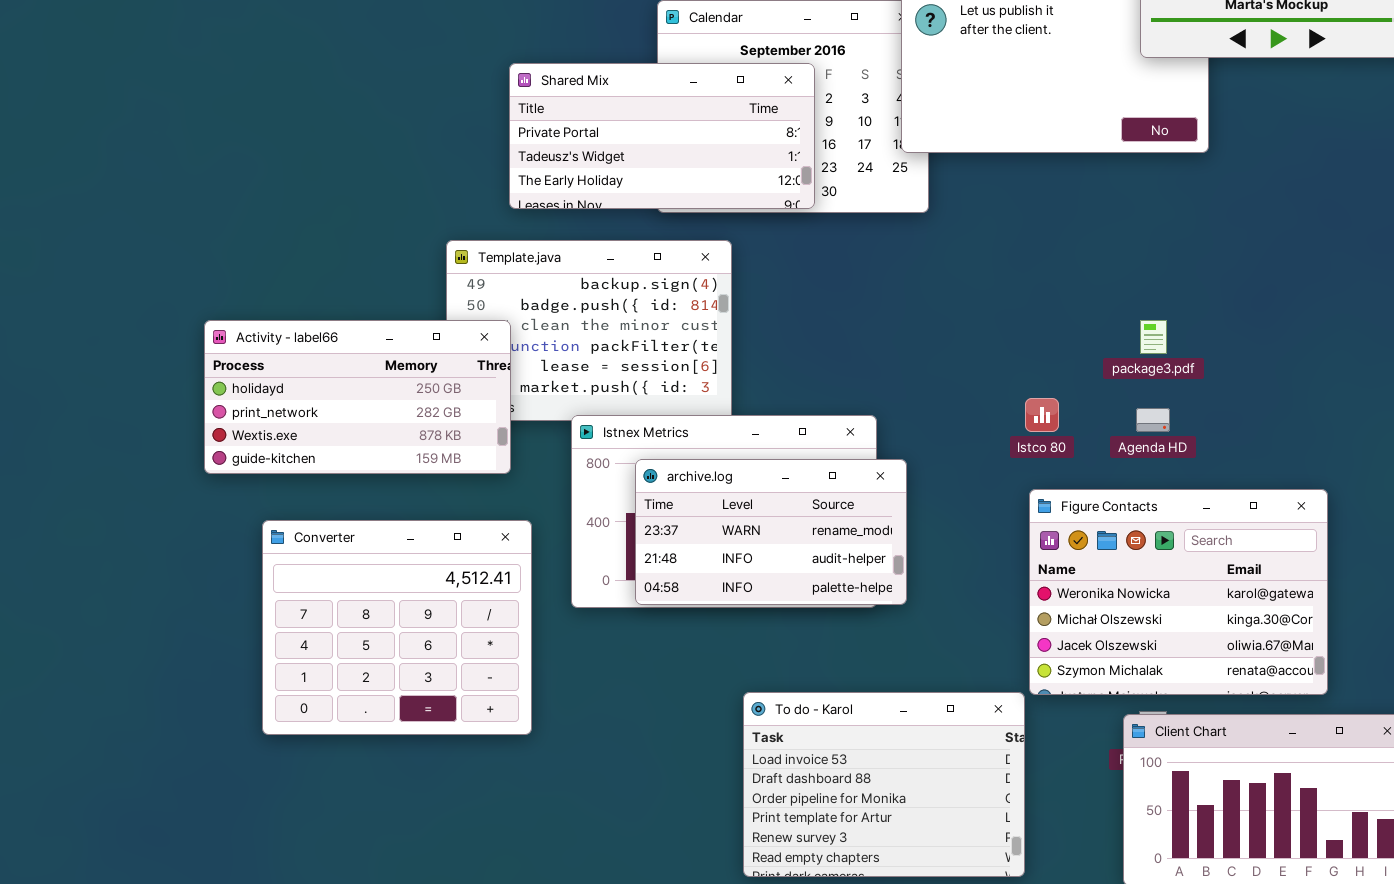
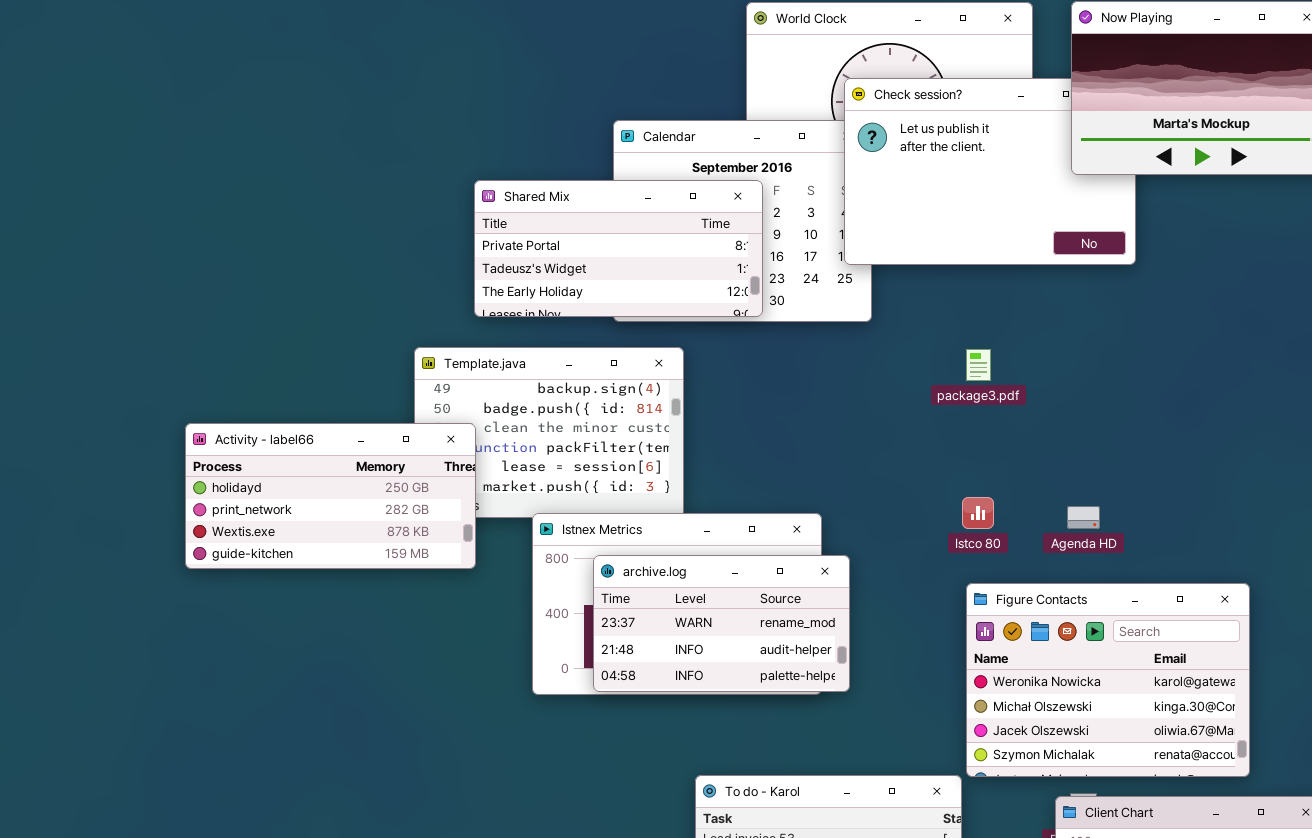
package3.pdf: [1140,320,1167,354] -> [966,349,991,381], moved
Converter: [262,520,532,735] -> none, closed

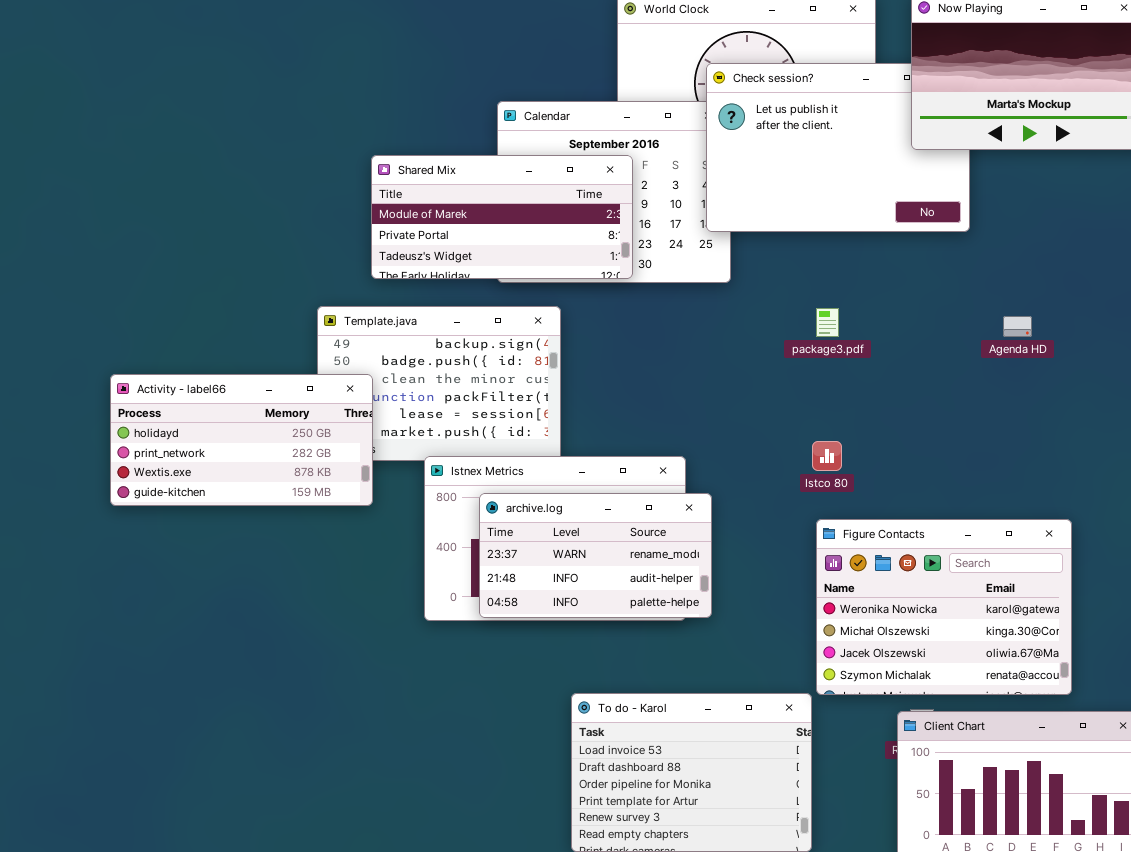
Shared Mix: [474,180,763,317] -> [371,155,633,279], scrolled up 1 row
Agenda HD: [1067,506,1100,529] -> [1003,316,1032,337], moved

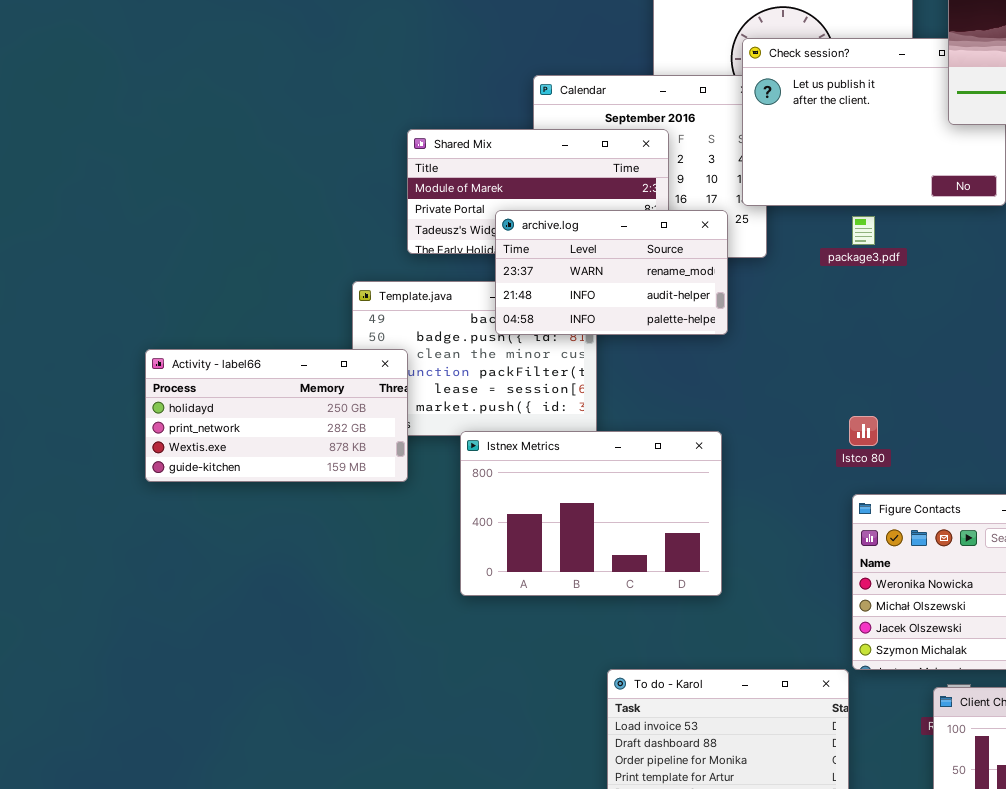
package3.pdf: [816,308,839,337] -> [852,216,875,245], moved
archive.log: [479,493,712,618] -> [495,210,728,335], moved

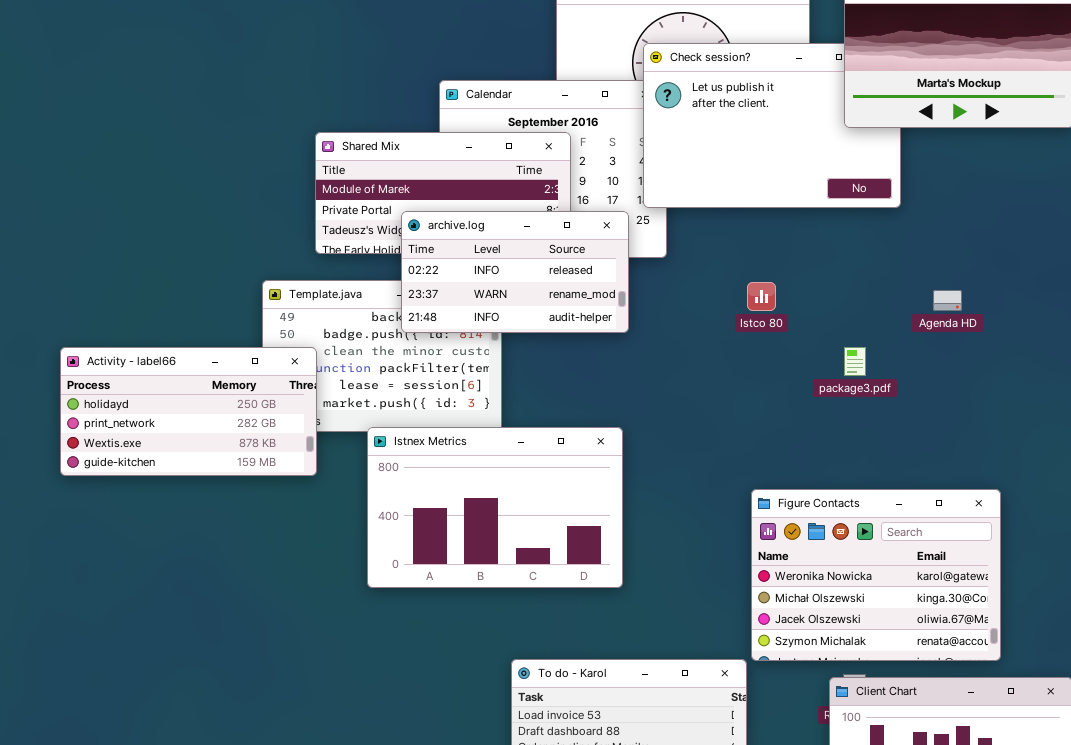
archive.log: [495,210,728,335] -> [401,211,629,333], scrolled up 1 row
package3.pdf: [852,216,875,245] -> [844,347,866,376], moved
Istco 80: [849,416,878,446] -> [747,282,776,311], moved

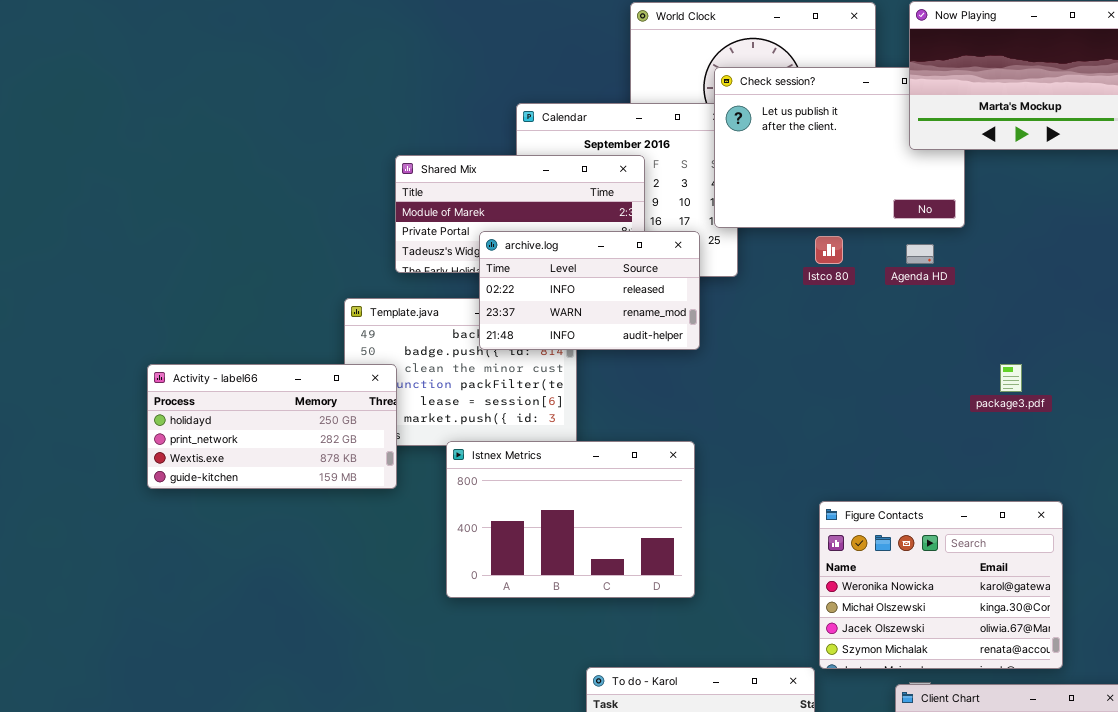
Istco 80: [747,282,776,311] -> [815,236,843,264], moved
Agenda HD: [933,290,962,311] -> [906,244,934,264], moved
package3.pdf: [844,347,866,376] -> [1000,364,1022,392], moved

